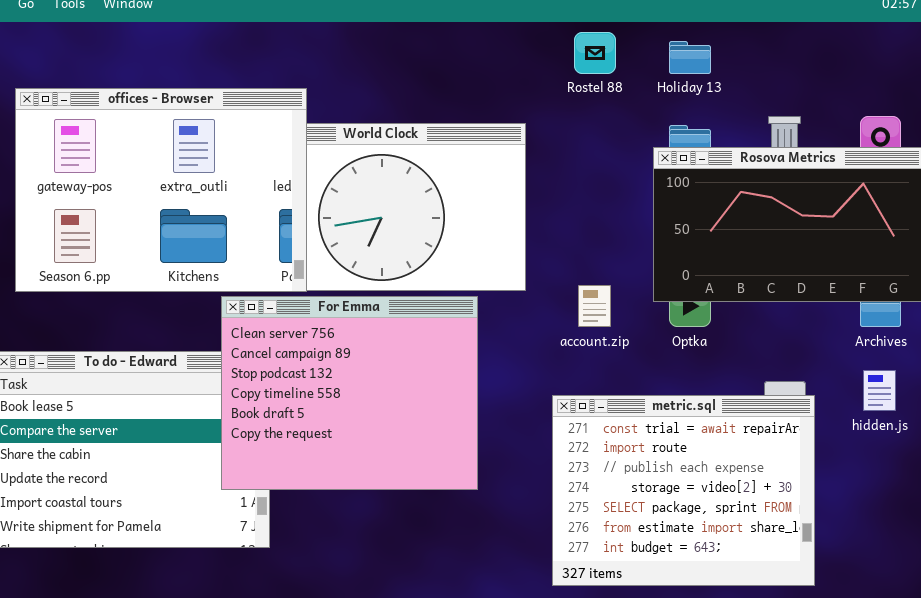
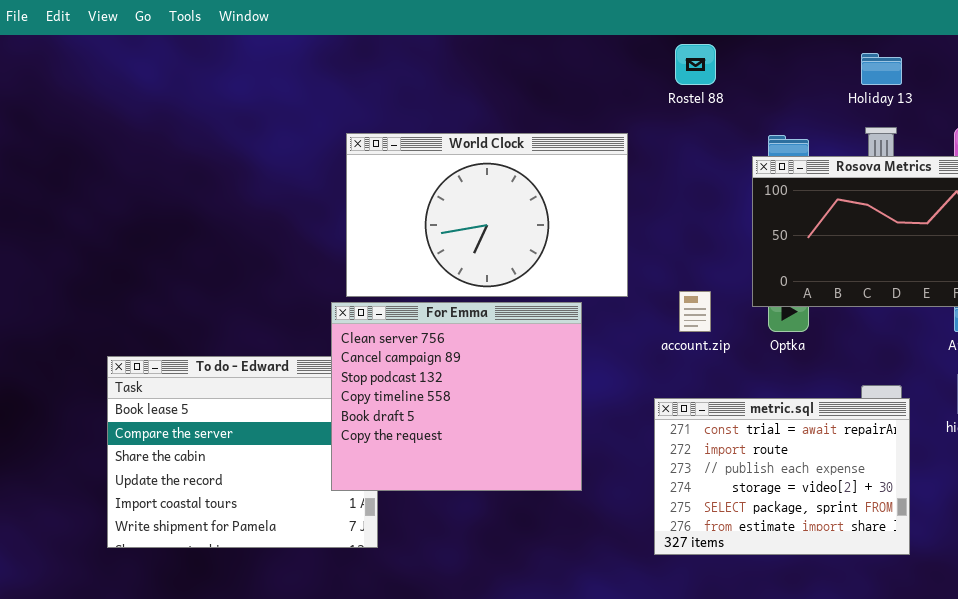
Holiday 13: [669,41,711,74] -> [861,53,902,85], moved
offices - Browser: [15,88,307,292] -> none, closed
metric.sql: [552,395,815,586] -> [654,398,910,555], resized

